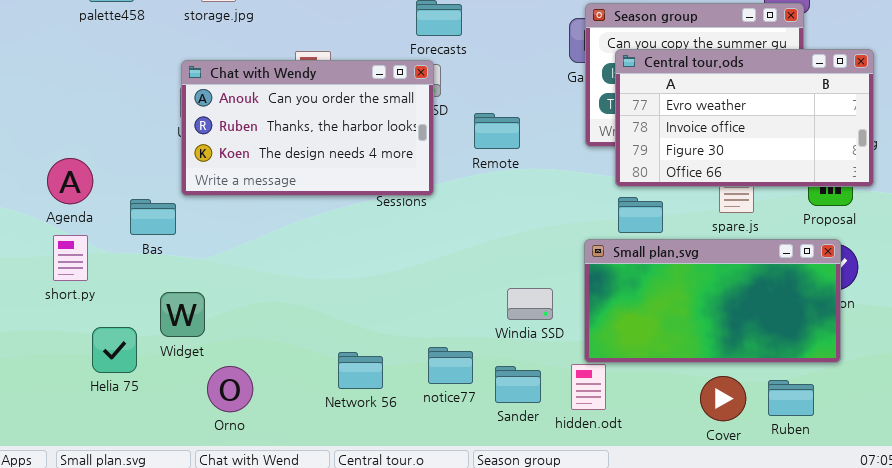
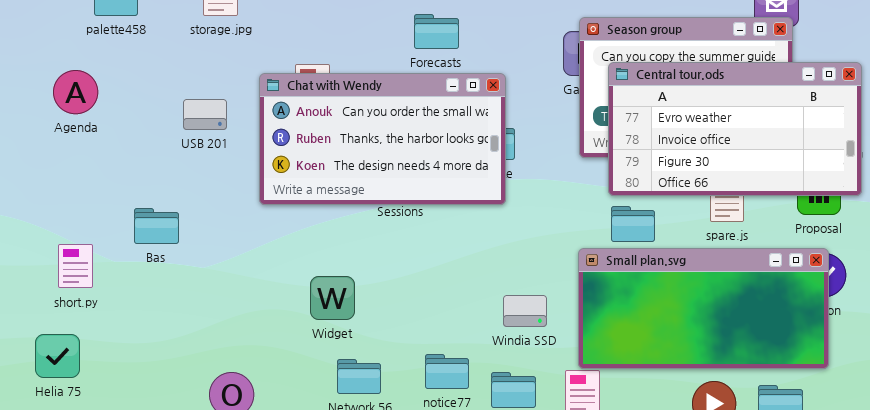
Chat with Wendy: [181,60,434,196] -> [259,73,506,205], moved
Agenda: [47,158,93,204] -> [53,70,98,114], moved
Widget: [160,292,205,337] -> [310,276,355,320], moved
Helia 75: [92,327,137,373] -> [35,334,80,378], moved

